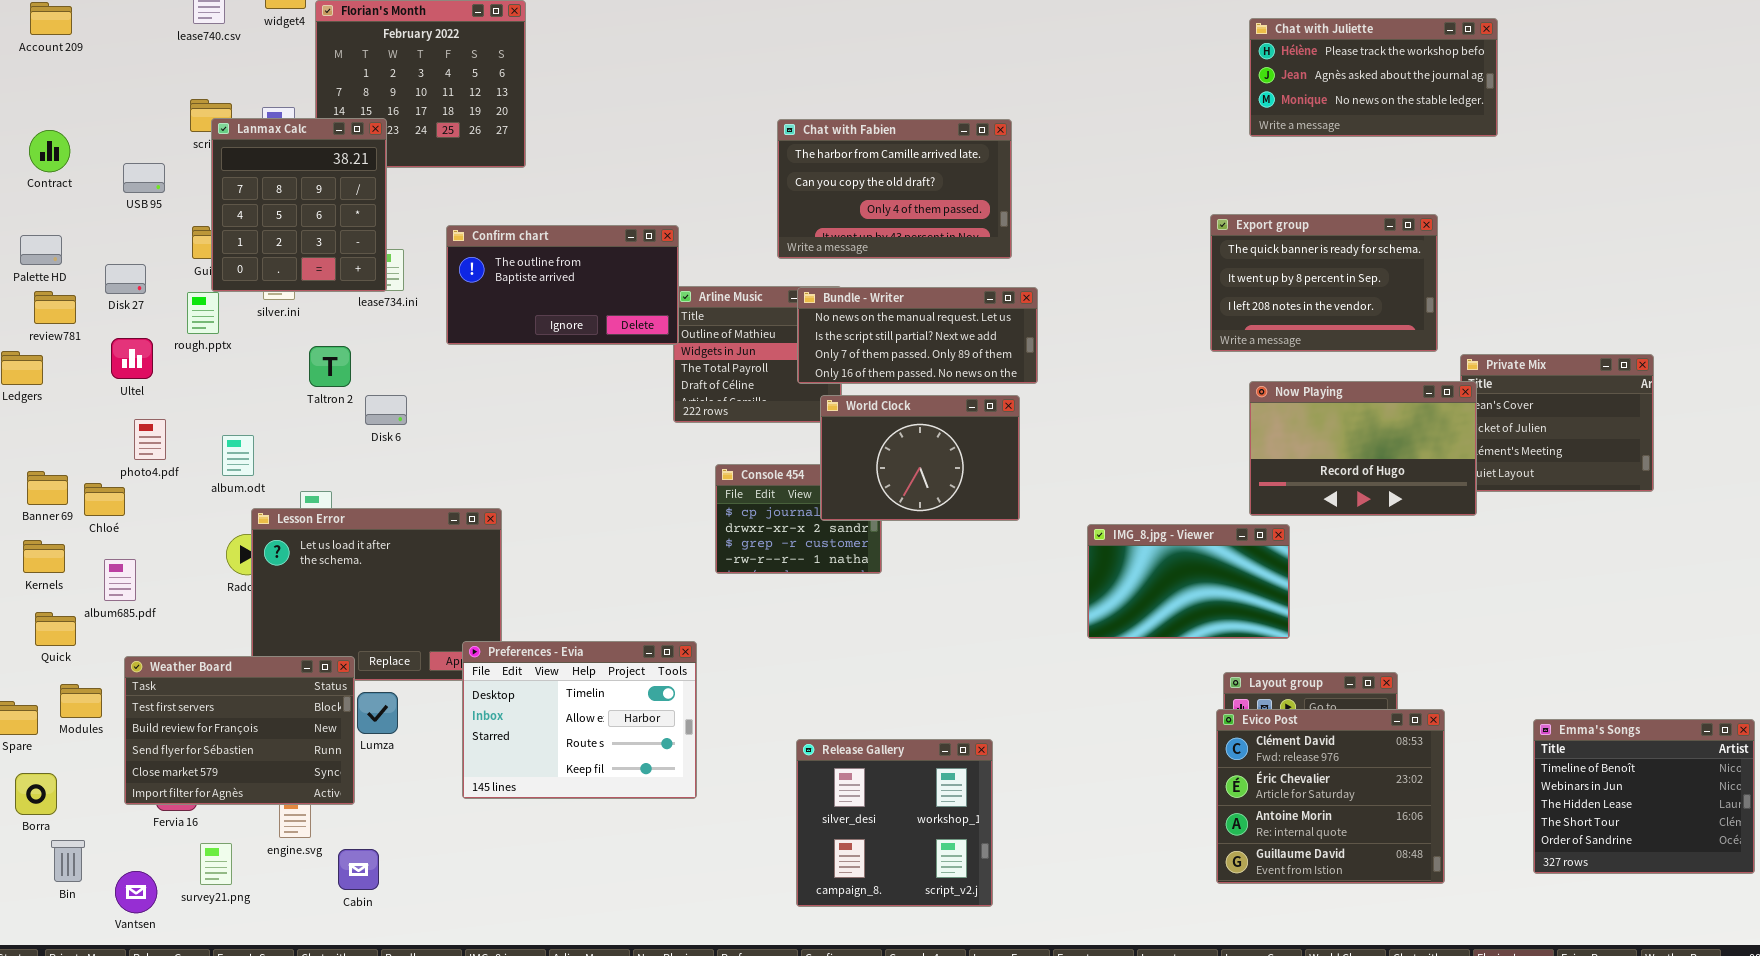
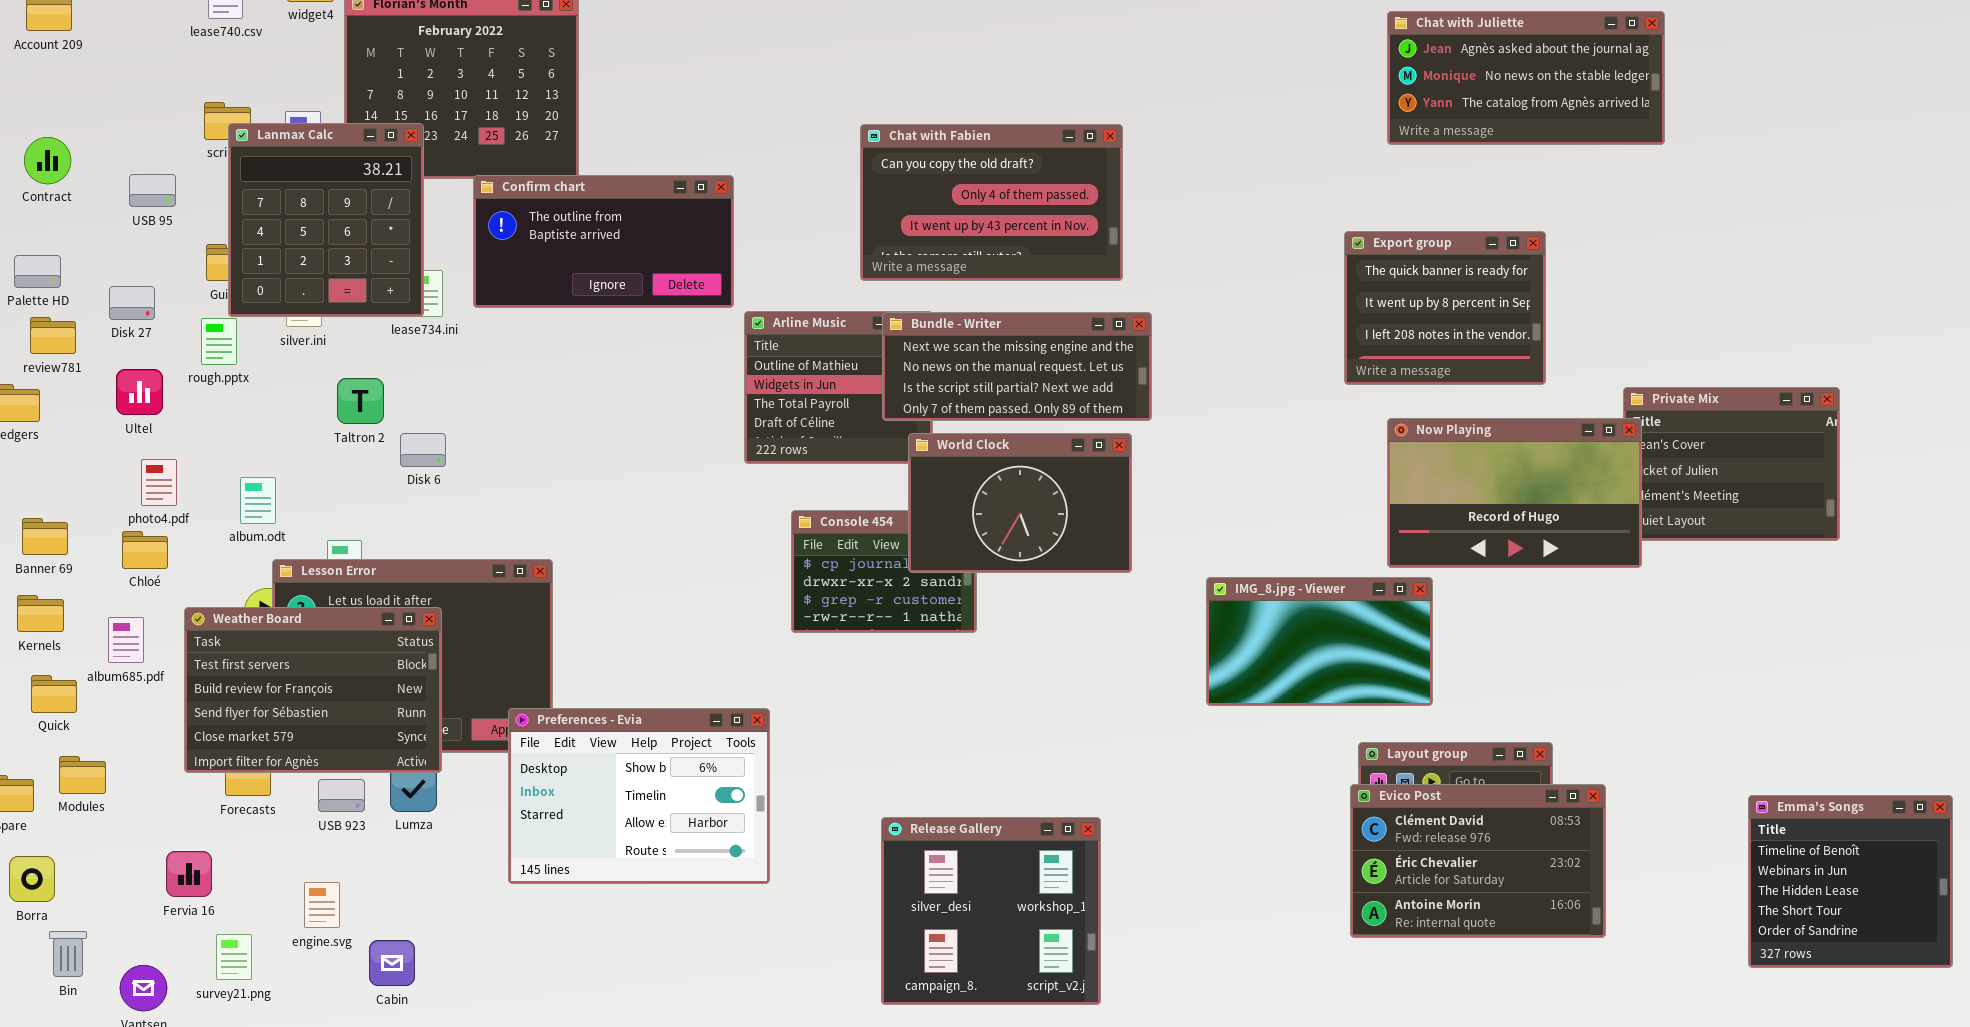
Chat with Juliette: [1249,18,1498,137] -> [1387,11,1665,145], scrolled down 1 row
Chat with Fabien: [777,119,1012,259] -> [860,124,1123,281], scrolled down 1 row
Export group: [1210,214,1438,352] -> [1344,231,1546,385], resized
Confirm chart: [446,225,679,345] -> [473,175,734,308], moved
Bundle - Writer: [797,287,1038,384] -> [882,312,1152,421], scrolled up 1 row
Chloé: [84,483,125,516] -> [122,531,168,569], moved
Preferences - Evia: [462,641,697,799] -> [508,708,770,884], scrolled up 1 row
Weather Board: [124,656,355,805] -> [184,607,442,773], moved
Evico Post: [1216,709,1445,884] -> [1350,784,1606,938], resized
Emma's Songs: [1533,719,1755,874] -> [1748,795,1953,968], resized

